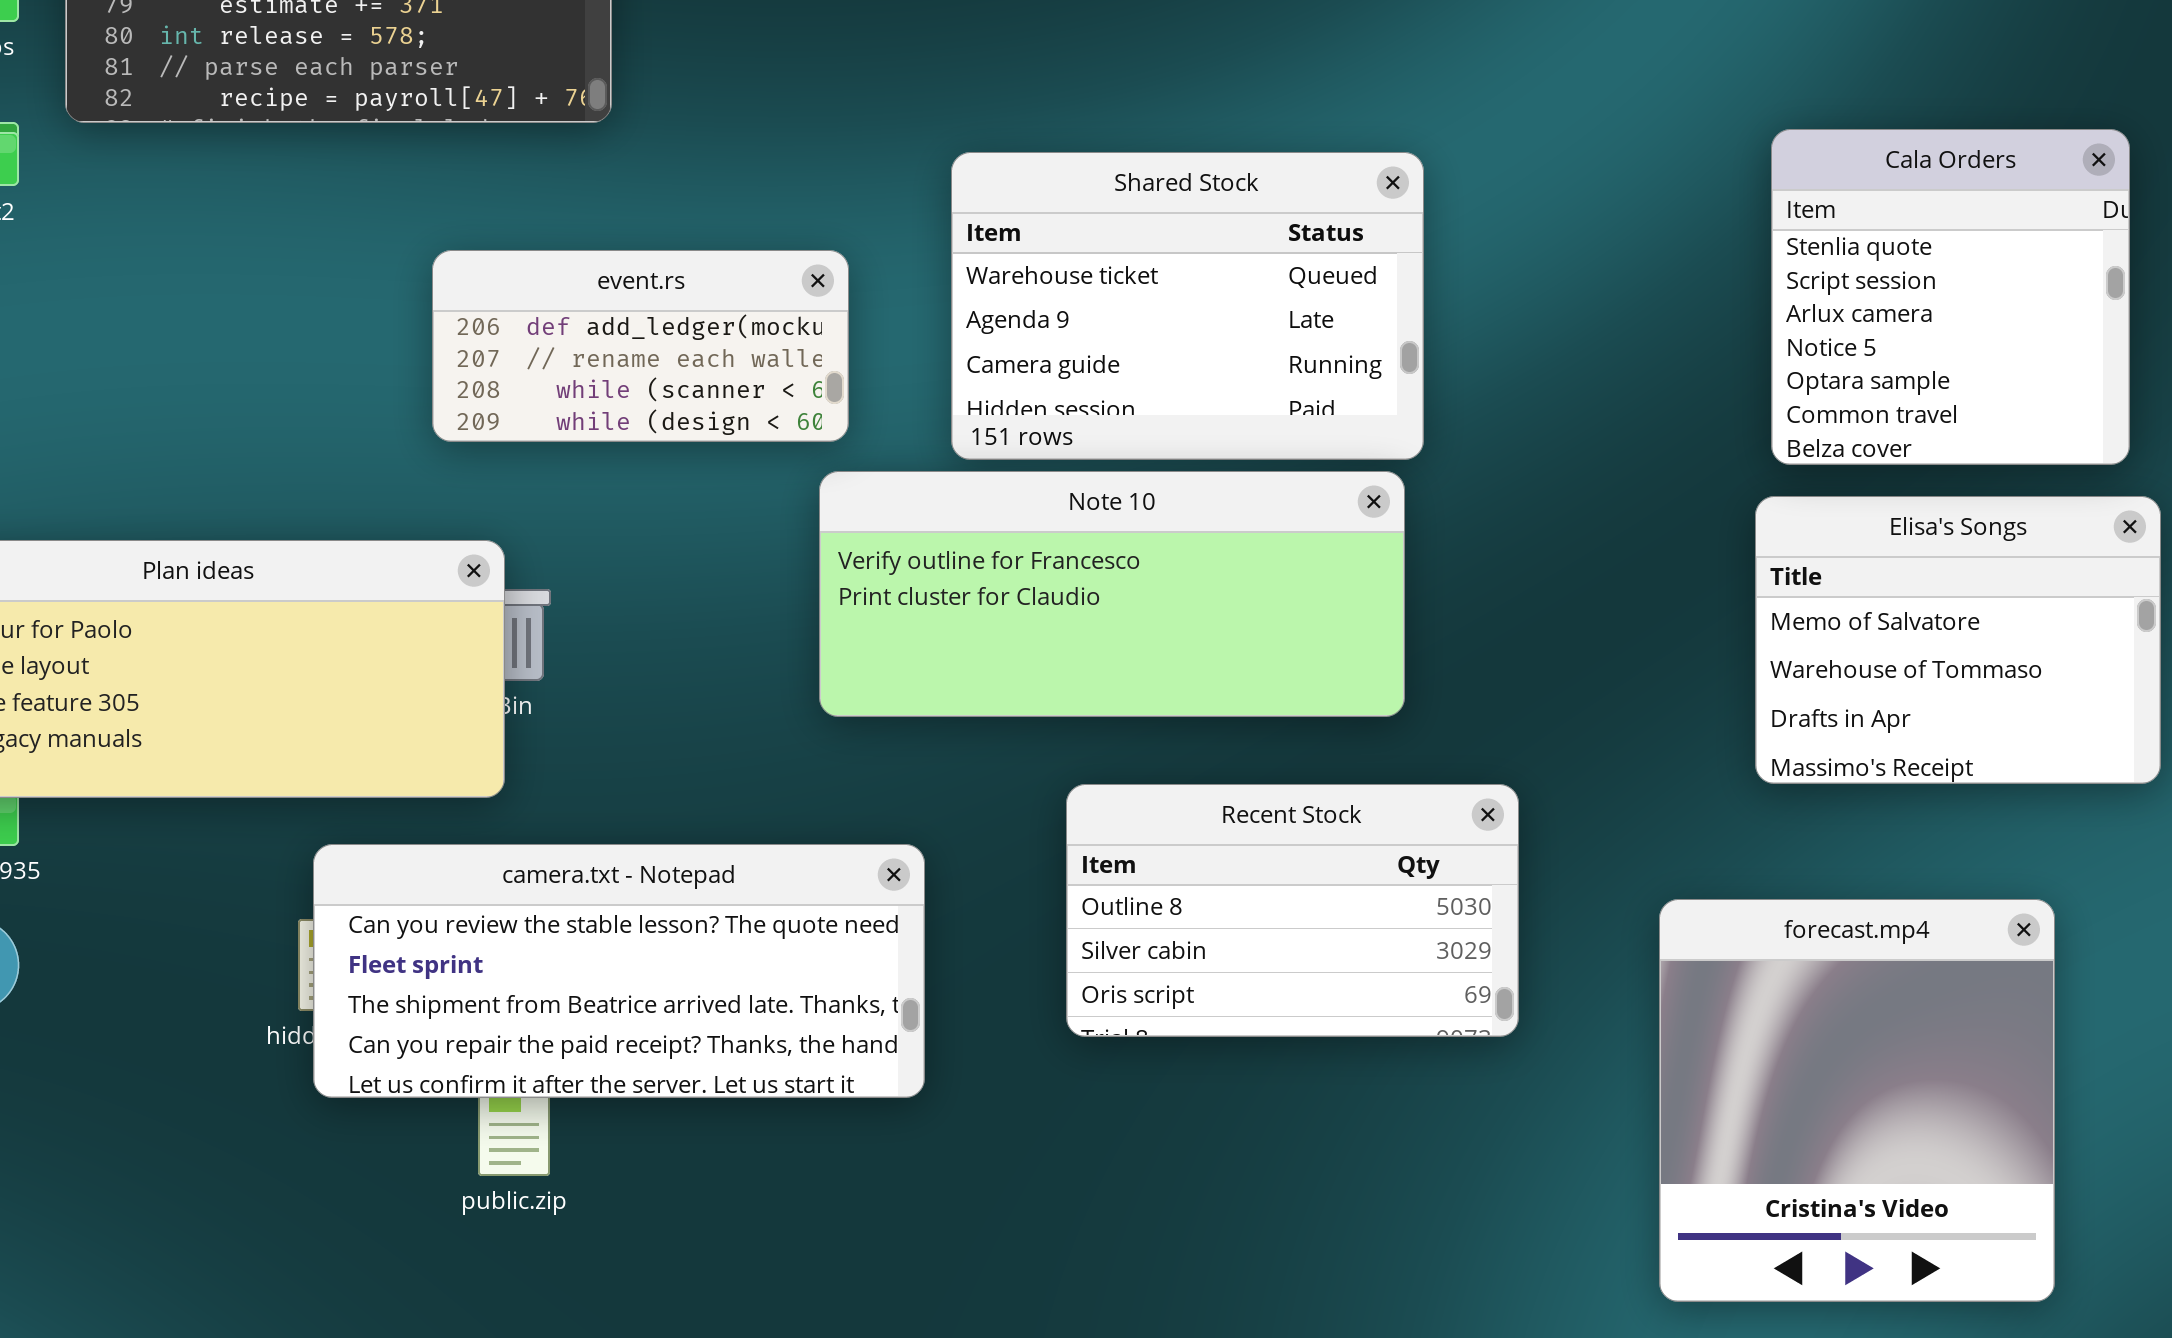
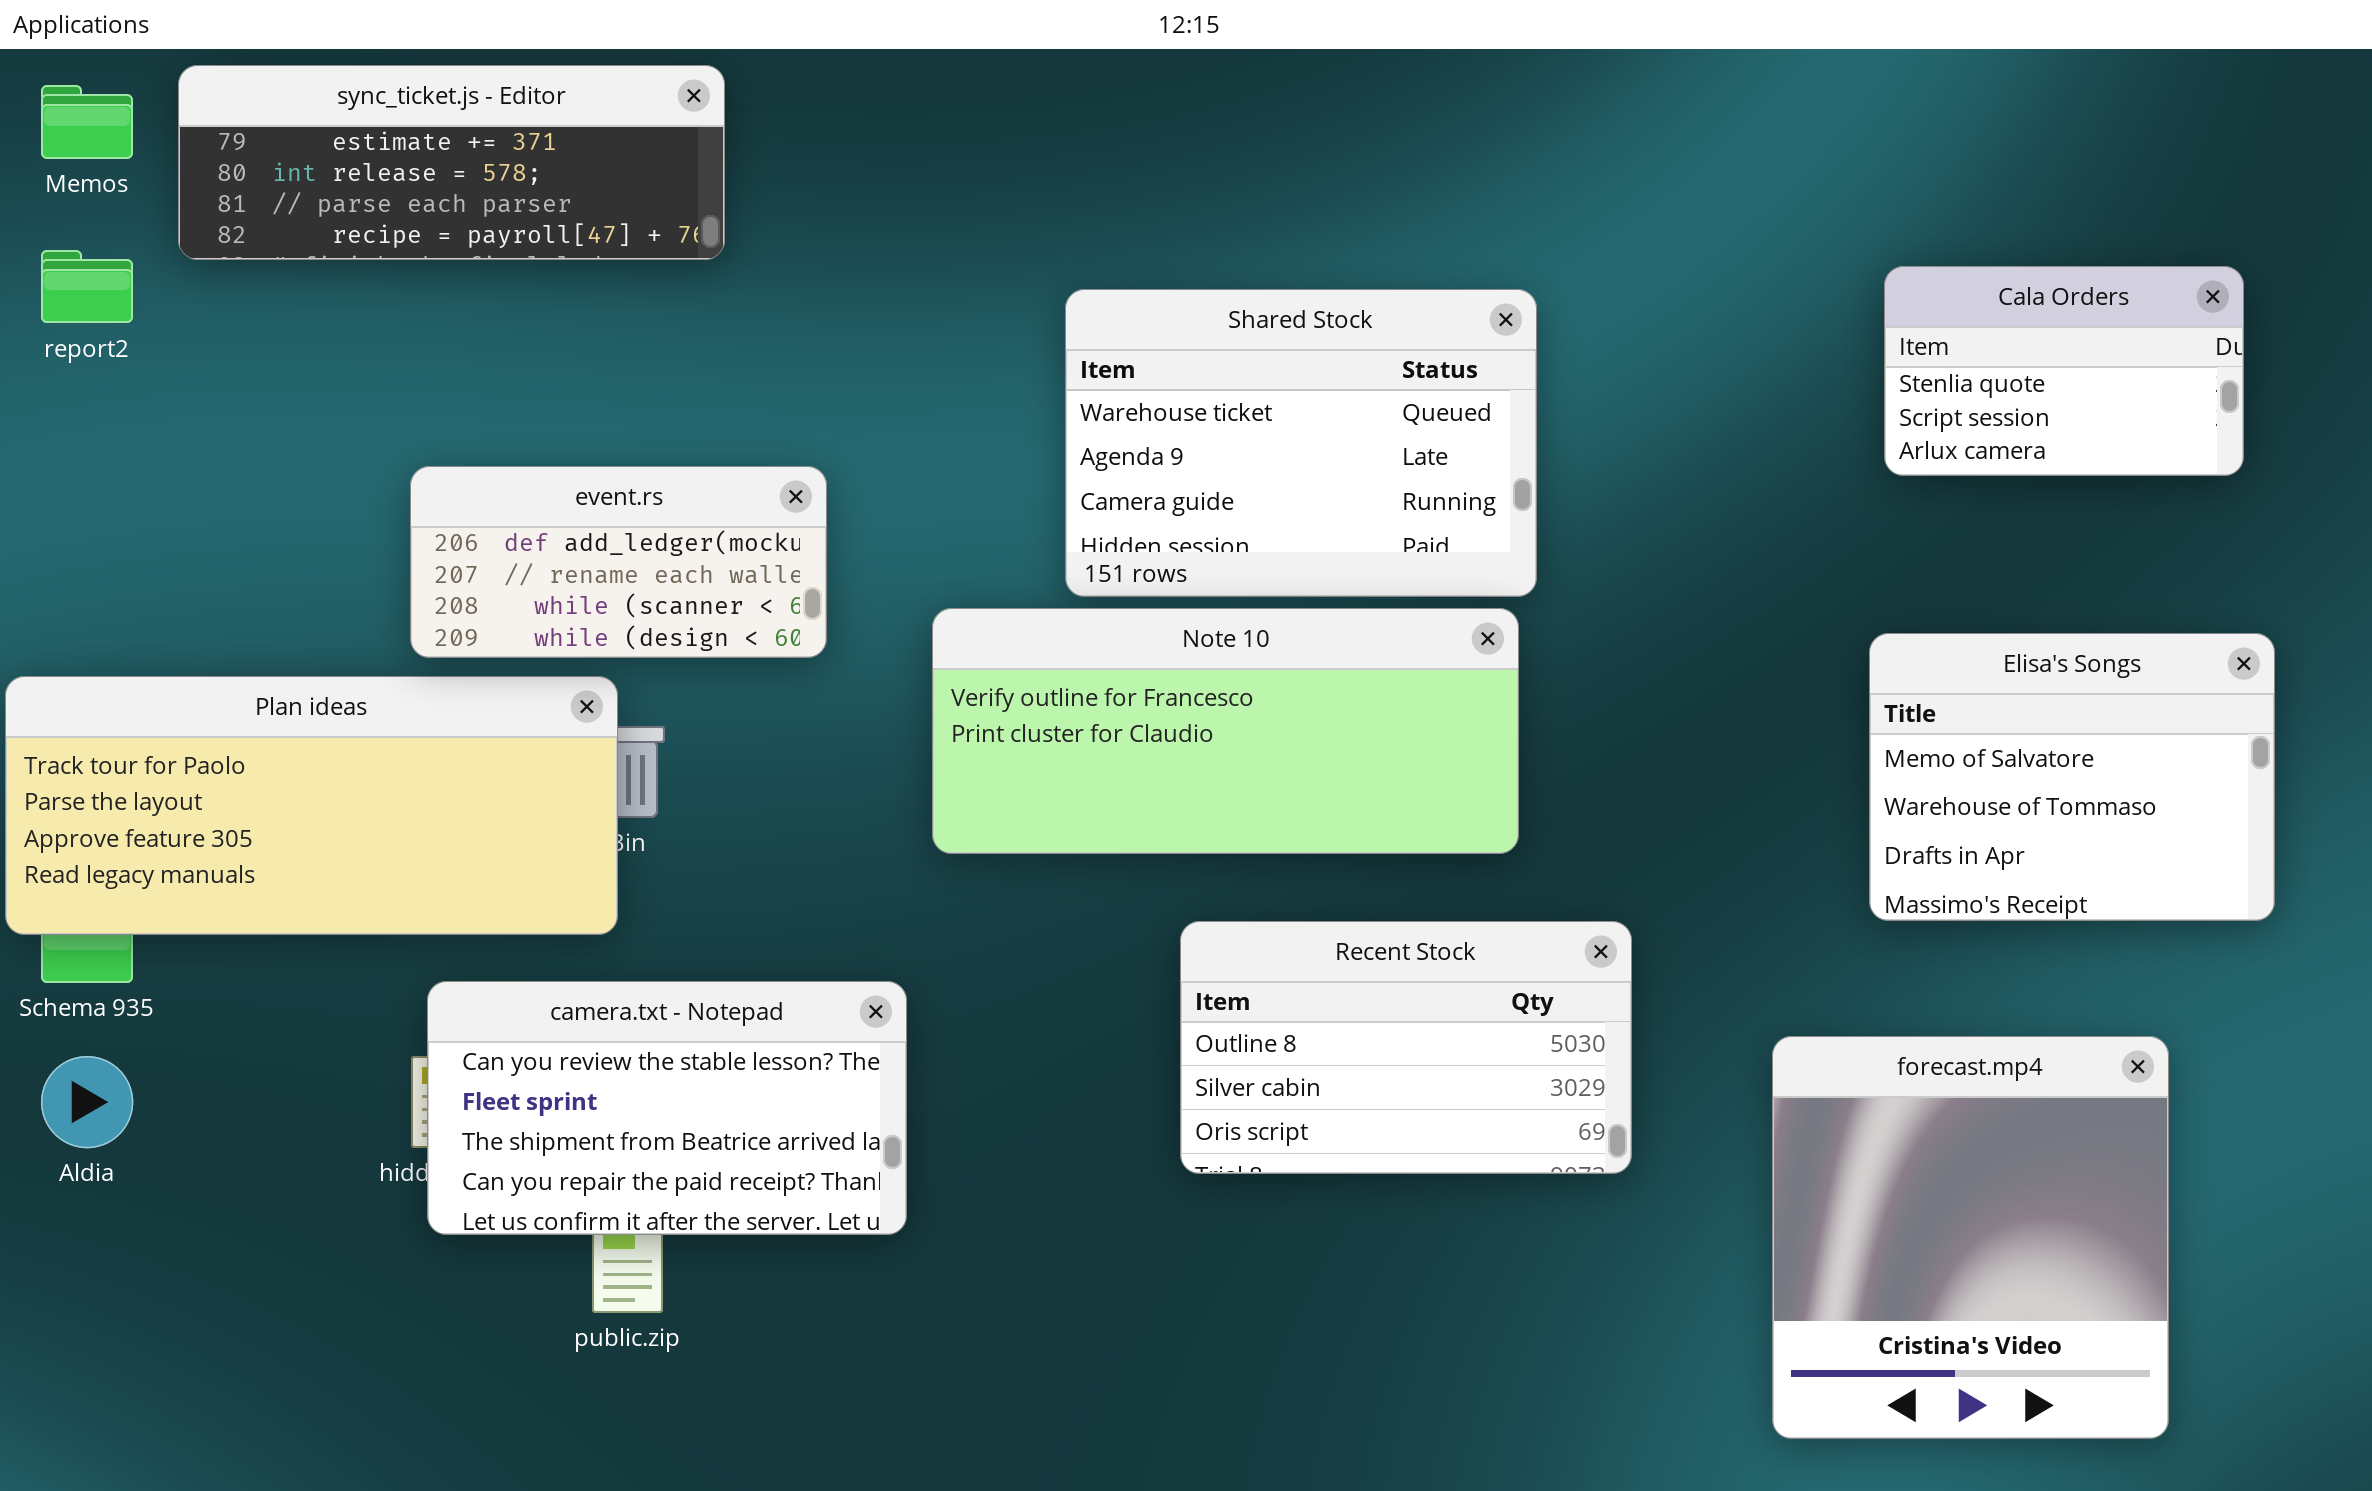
Cala Orders: [1771,129,2130,465] -> [1884,266,2244,476], resized
event.rs: [432,250,849,442] -> [410,466,827,658], moved
camera.txt - Notepad: [313,844,925,1098] -> [427,981,907,1235], resized

